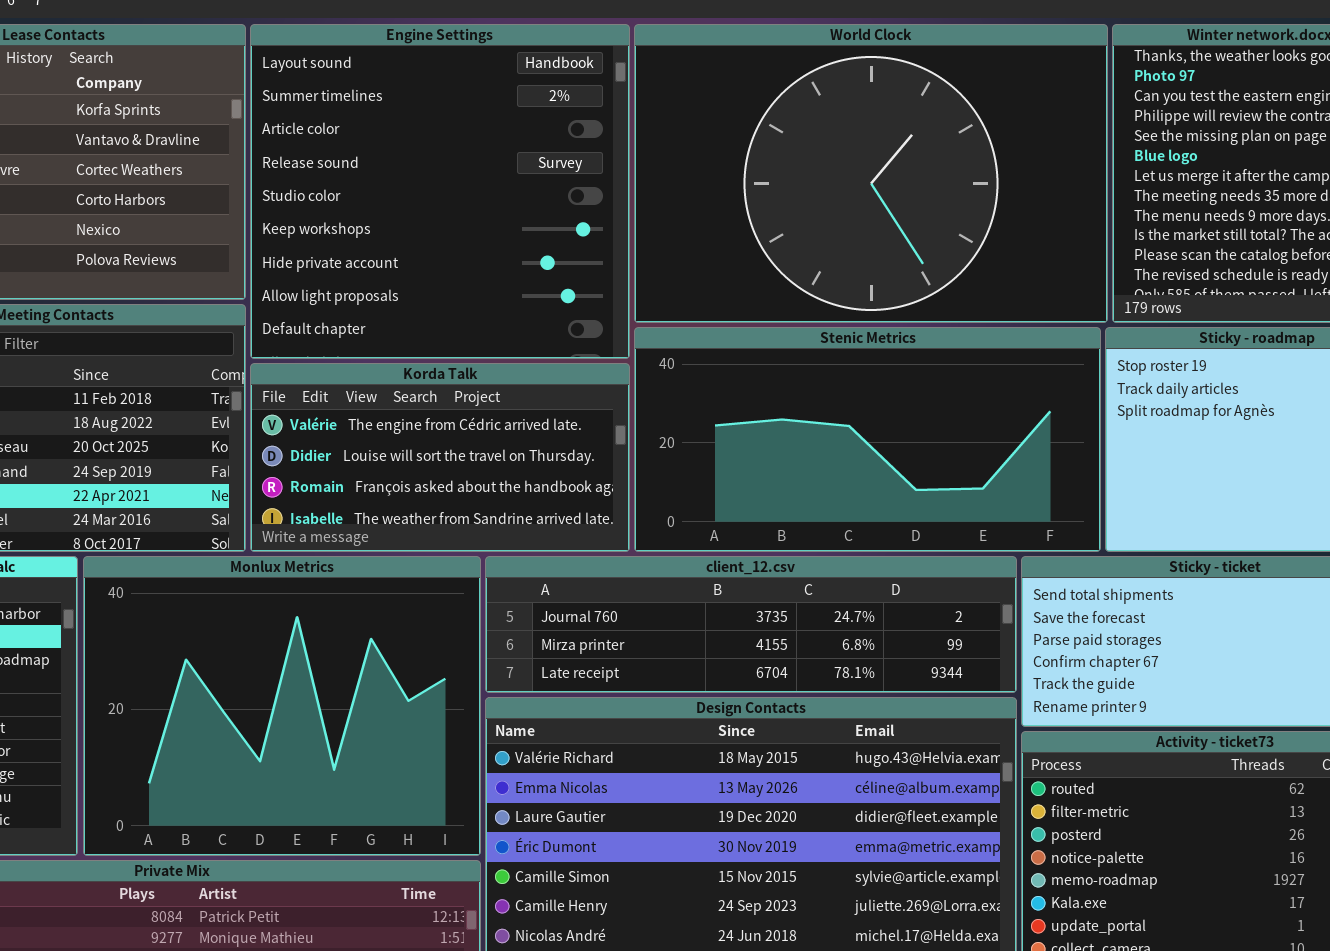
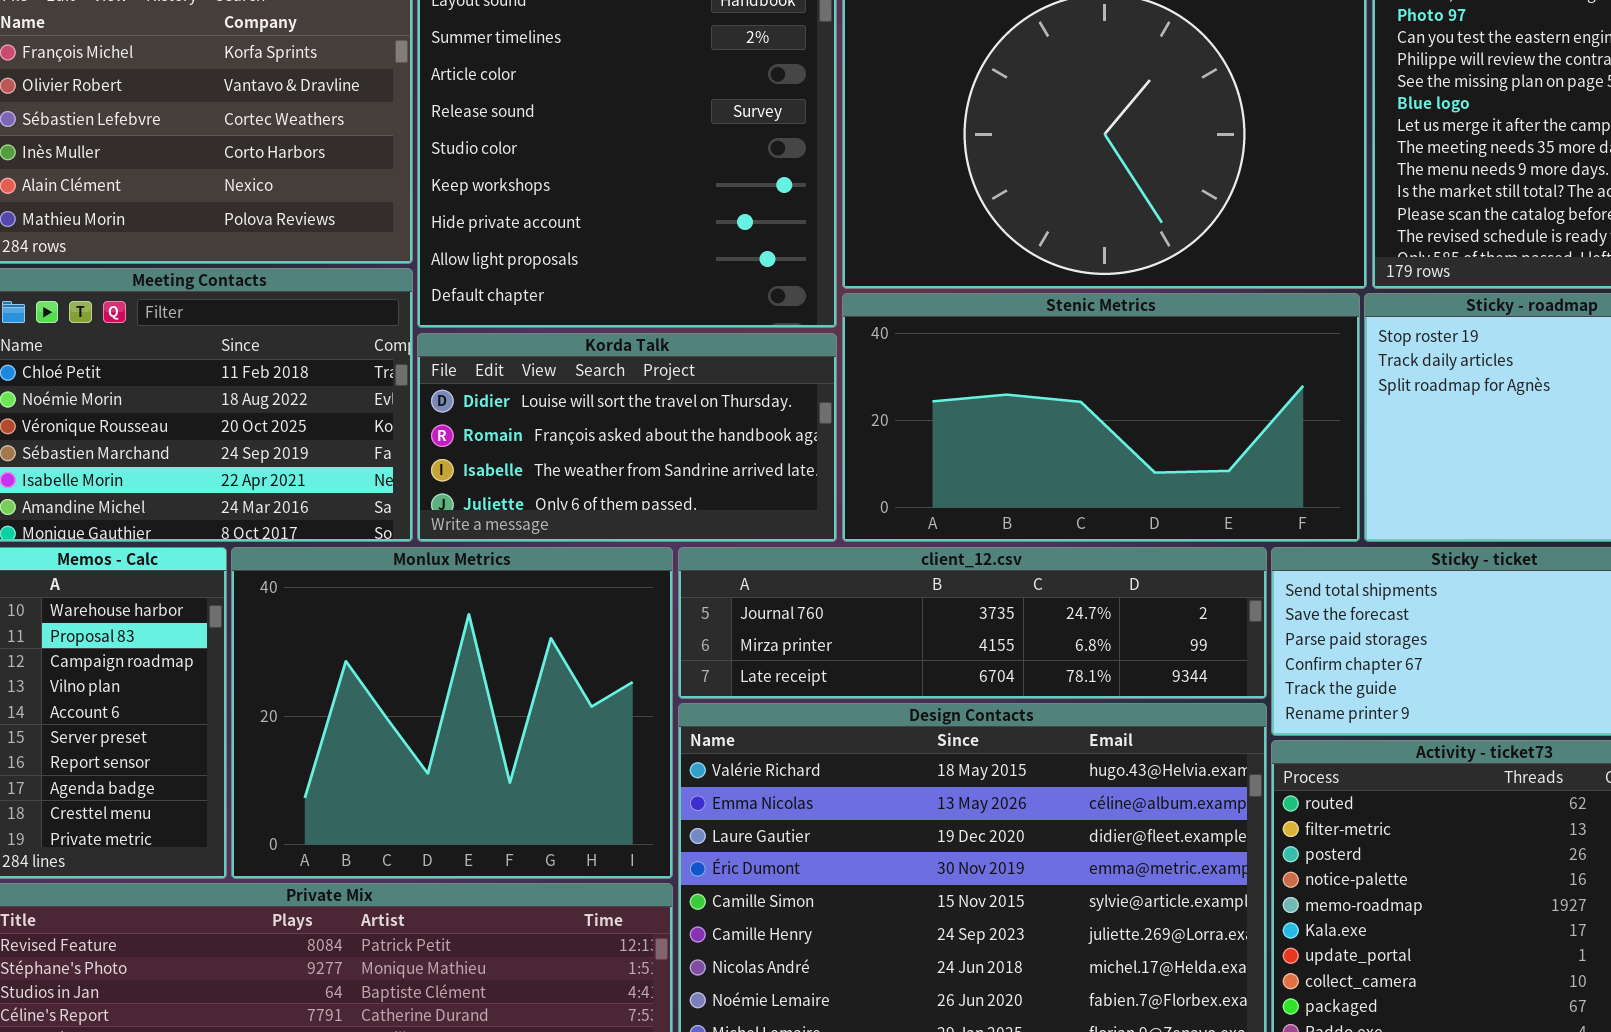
Korda Talk: [250,363,630,552] -> [417,333,837,542], scrolled down 1 row

